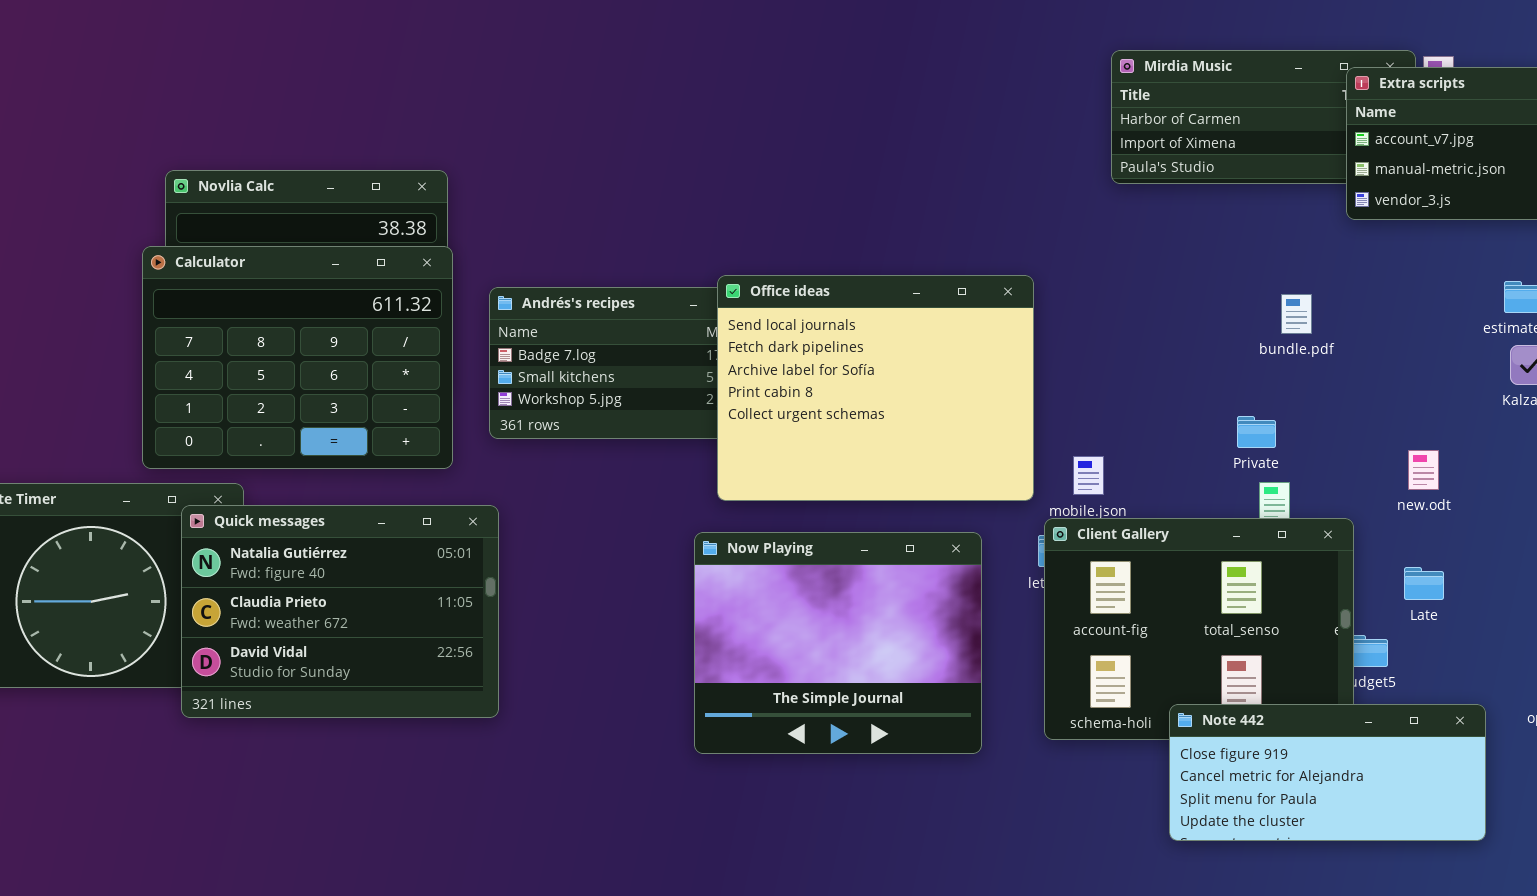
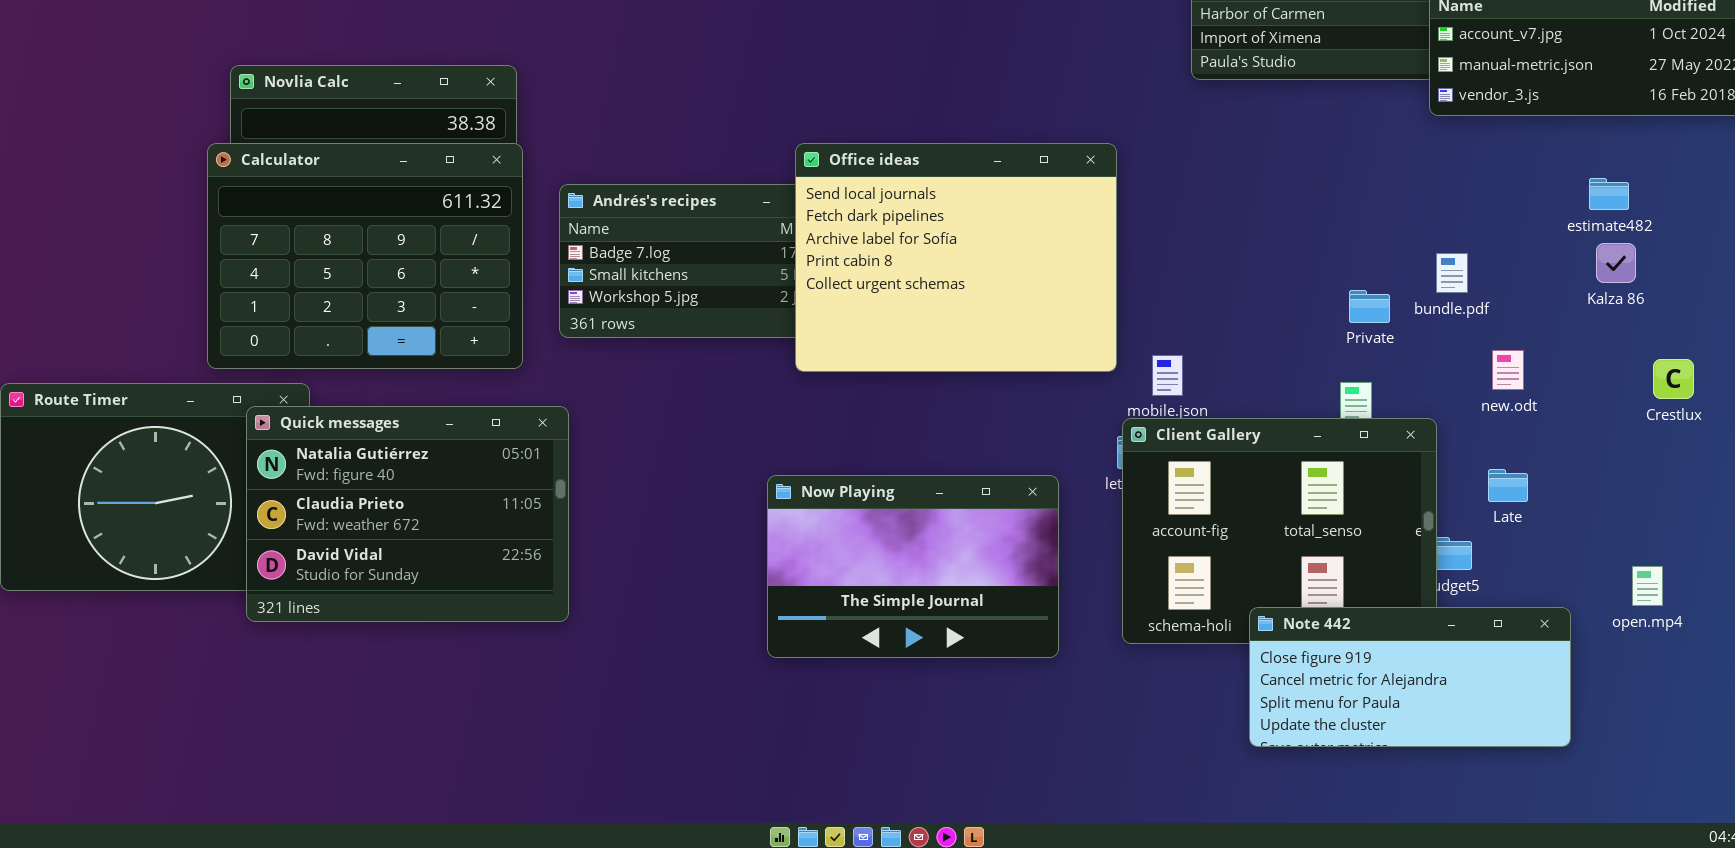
Office ideas: [717,275,1034,501] -> [795,143,1117,372], moved
bundle.pdf: [1281,294,1312,334] -> [1436,253,1468,293], moved
Private: [1237,416,1276,448] -> [1349,290,1390,323], moved
Now Playing: [694,532,982,754] -> [767,475,1059,658], resized

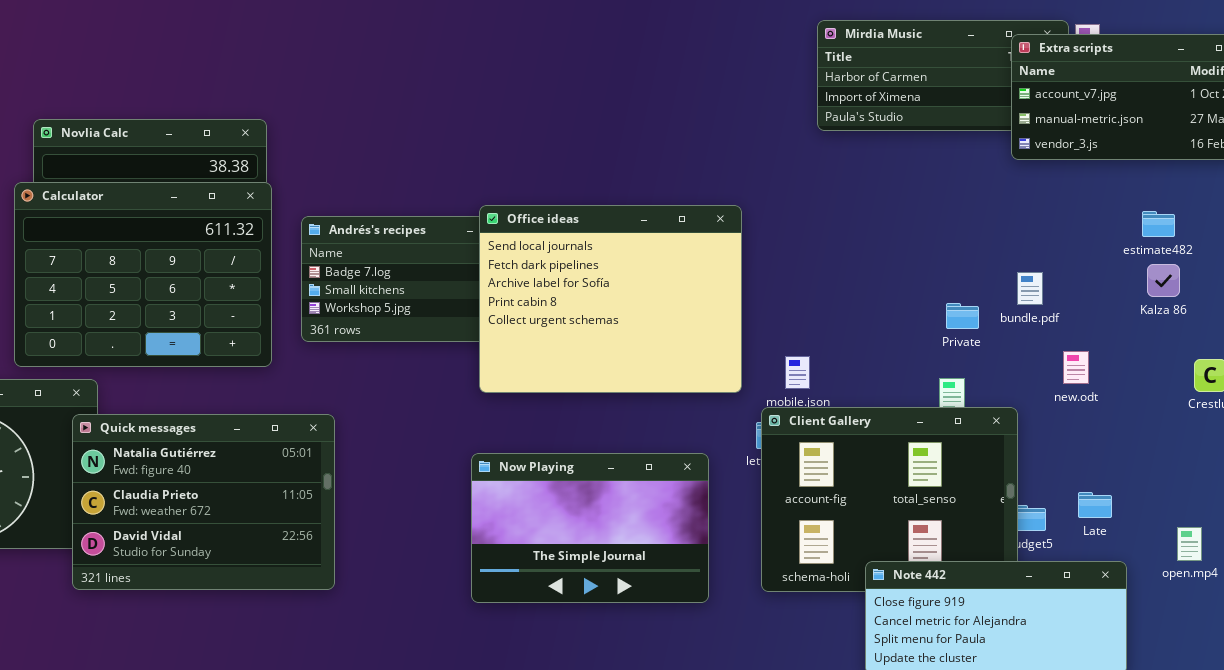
Office ideas: [795,143,1117,372] -> [479,205,742,393], moved
Quick messages: [246,406,569,622] -> [72,414,335,590], moved
Late: [1488,469,1528,502] -> [1078,492,1112,518], moved

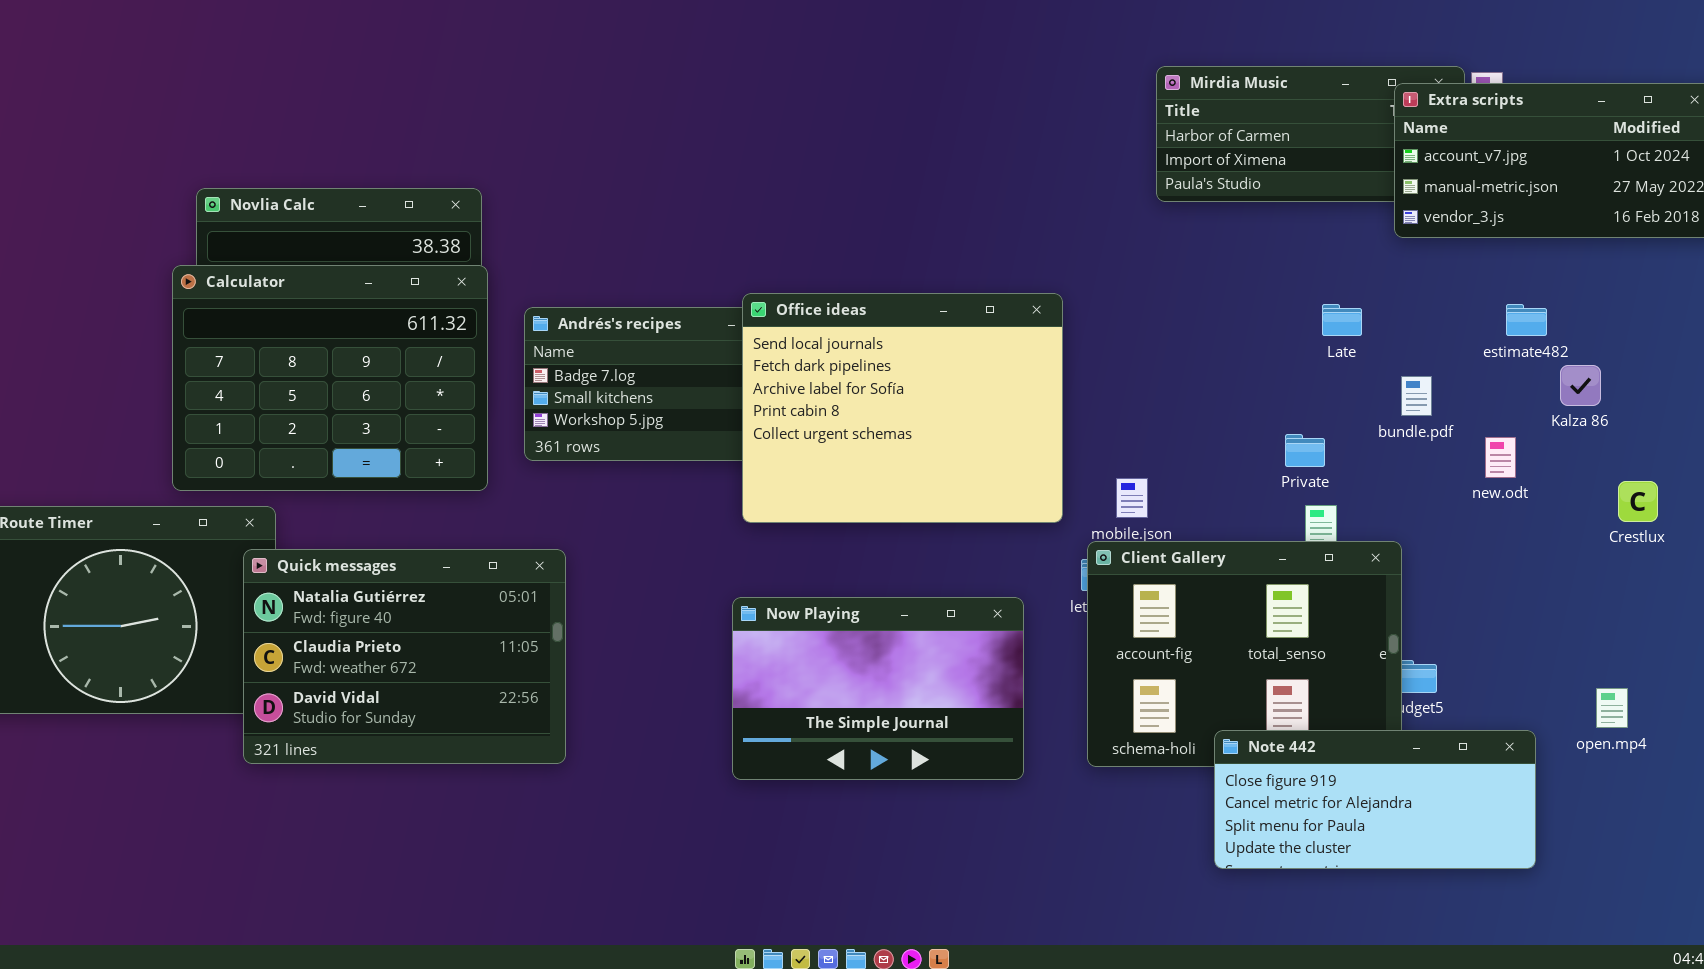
estimate482: [1142,211,1175,237] -> [1506,304,1547,336], moved
Private: [946,303,979,329] -> [1285,434,1325,467], moved
new.odt: [1063,351,1089,384] -> [1485,437,1516,478], moved
Late: [1078,492,1112,518] -> [1322,304,1362,336], moved

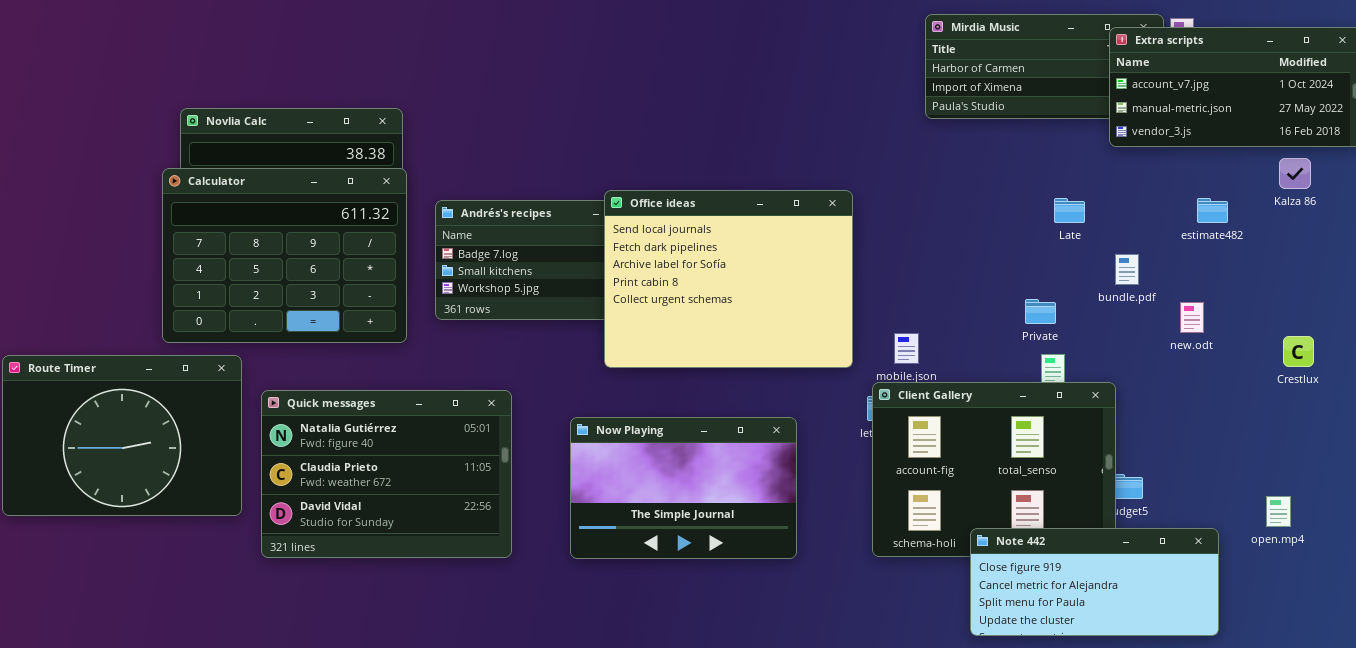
Kalza 86: [1560,365,1601,406] -> [1279,158,1311,189], moved
Quick messages: [243,549,566,764] -> [261,390,512,558], moved
Now Playing: [732,597,1024,780] -> [570,417,797,559], moved

